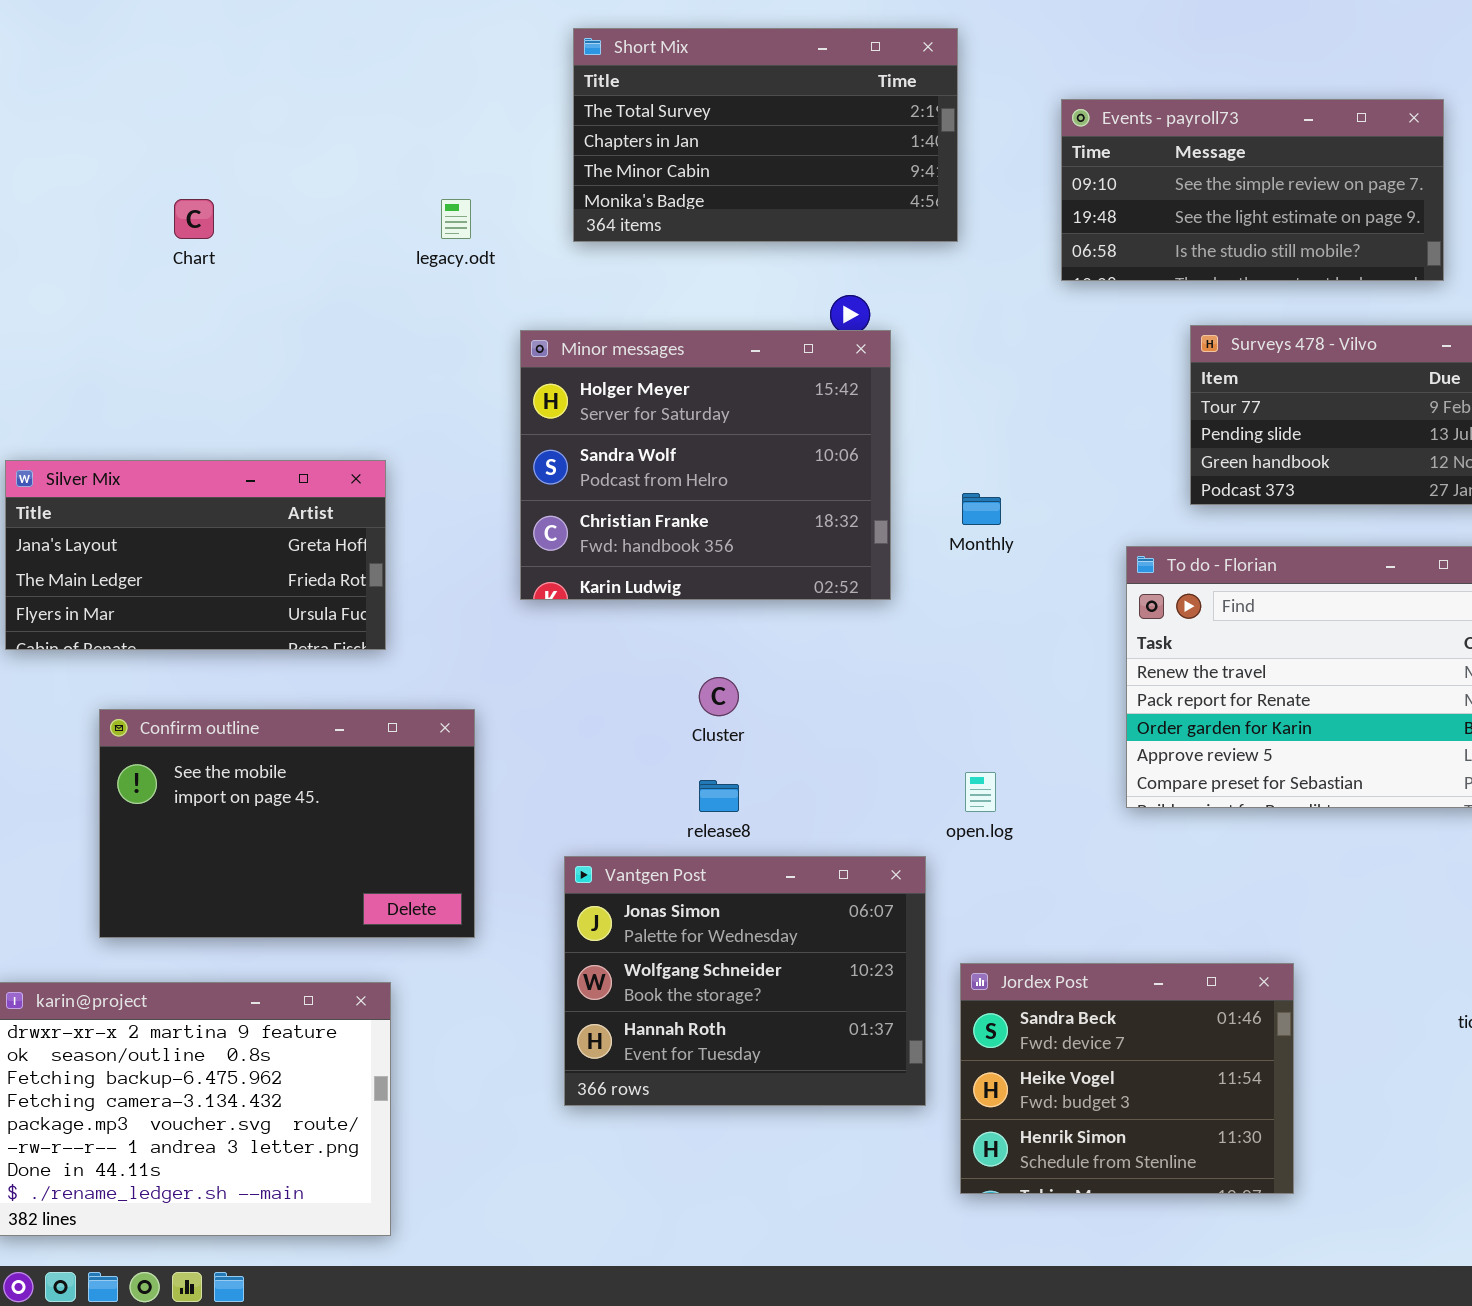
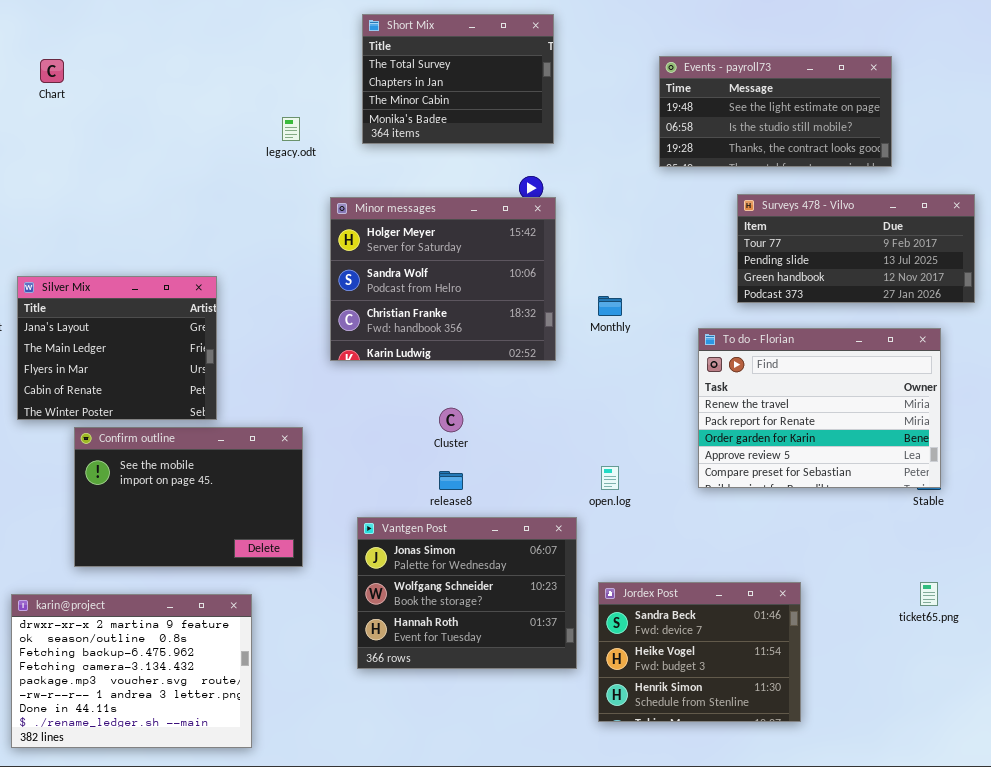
Short Mix: [573,28,958,242] -> [362,14,554,144], resized
Events - payroll73: [1061,99,1444,281] -> [659,56,892,167], scrolled down 1 row
Chart: [174,199,214,239] -> [40,59,64,83], moved
Silver Mix: [5,460,386,650] -> [17,276,217,420], resized

